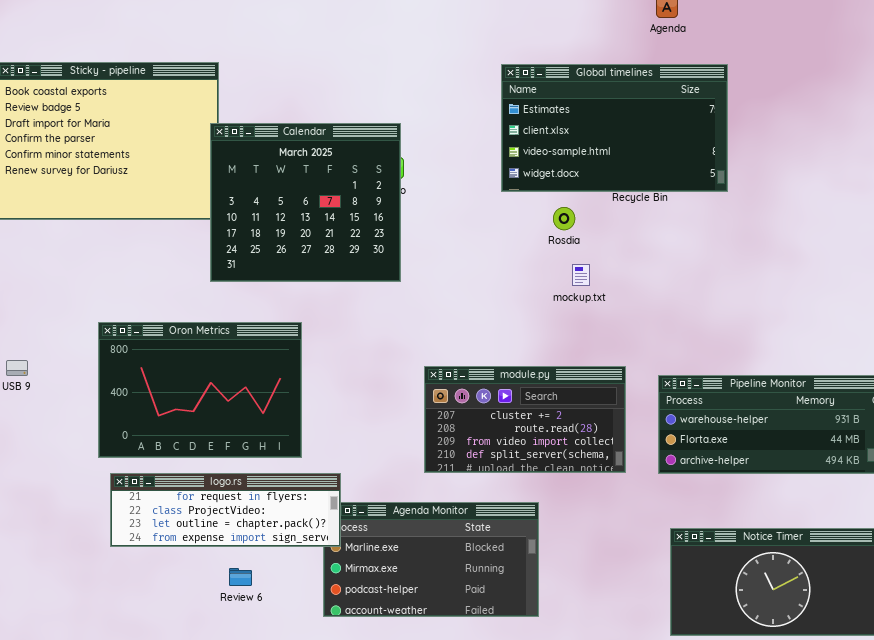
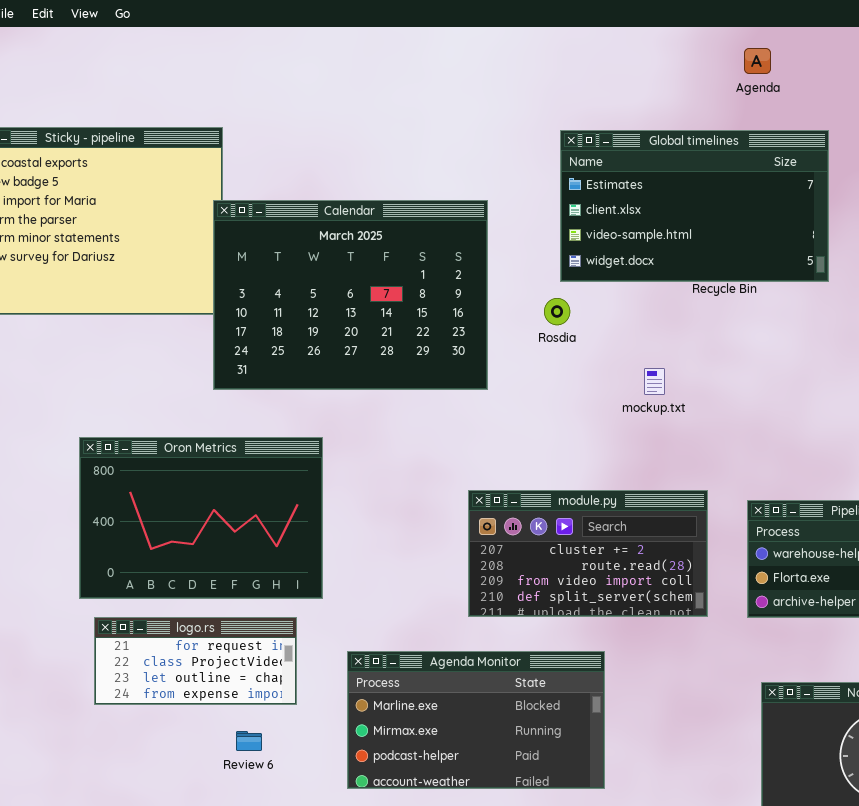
Calendar: [210,123,401,282] -> [213,200,488,390], resized
Rosdia: [553,207,575,230] -> [544,298,570,325], moved
logo.rs: [110,473,341,547] -> [94,617,297,705], resized

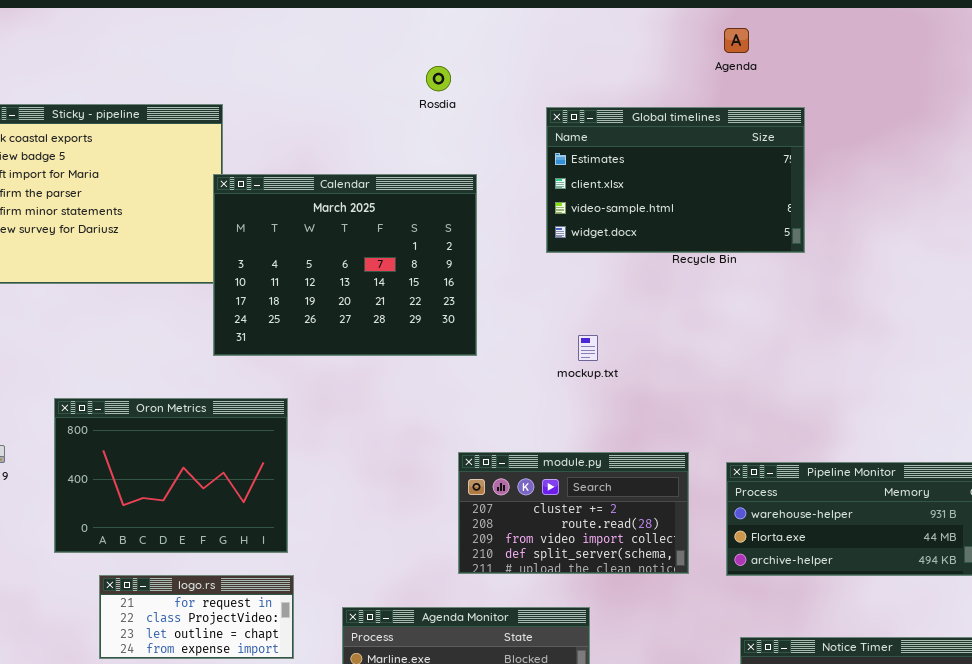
Rosdia: [544,298,570,325] -> [426,66,451,91], moved
mockup.txt: [644,368,665,395] -> [578,335,598,361], moved
Oron Metrics: [79,437,323,599] -> [54,398,288,553], moved

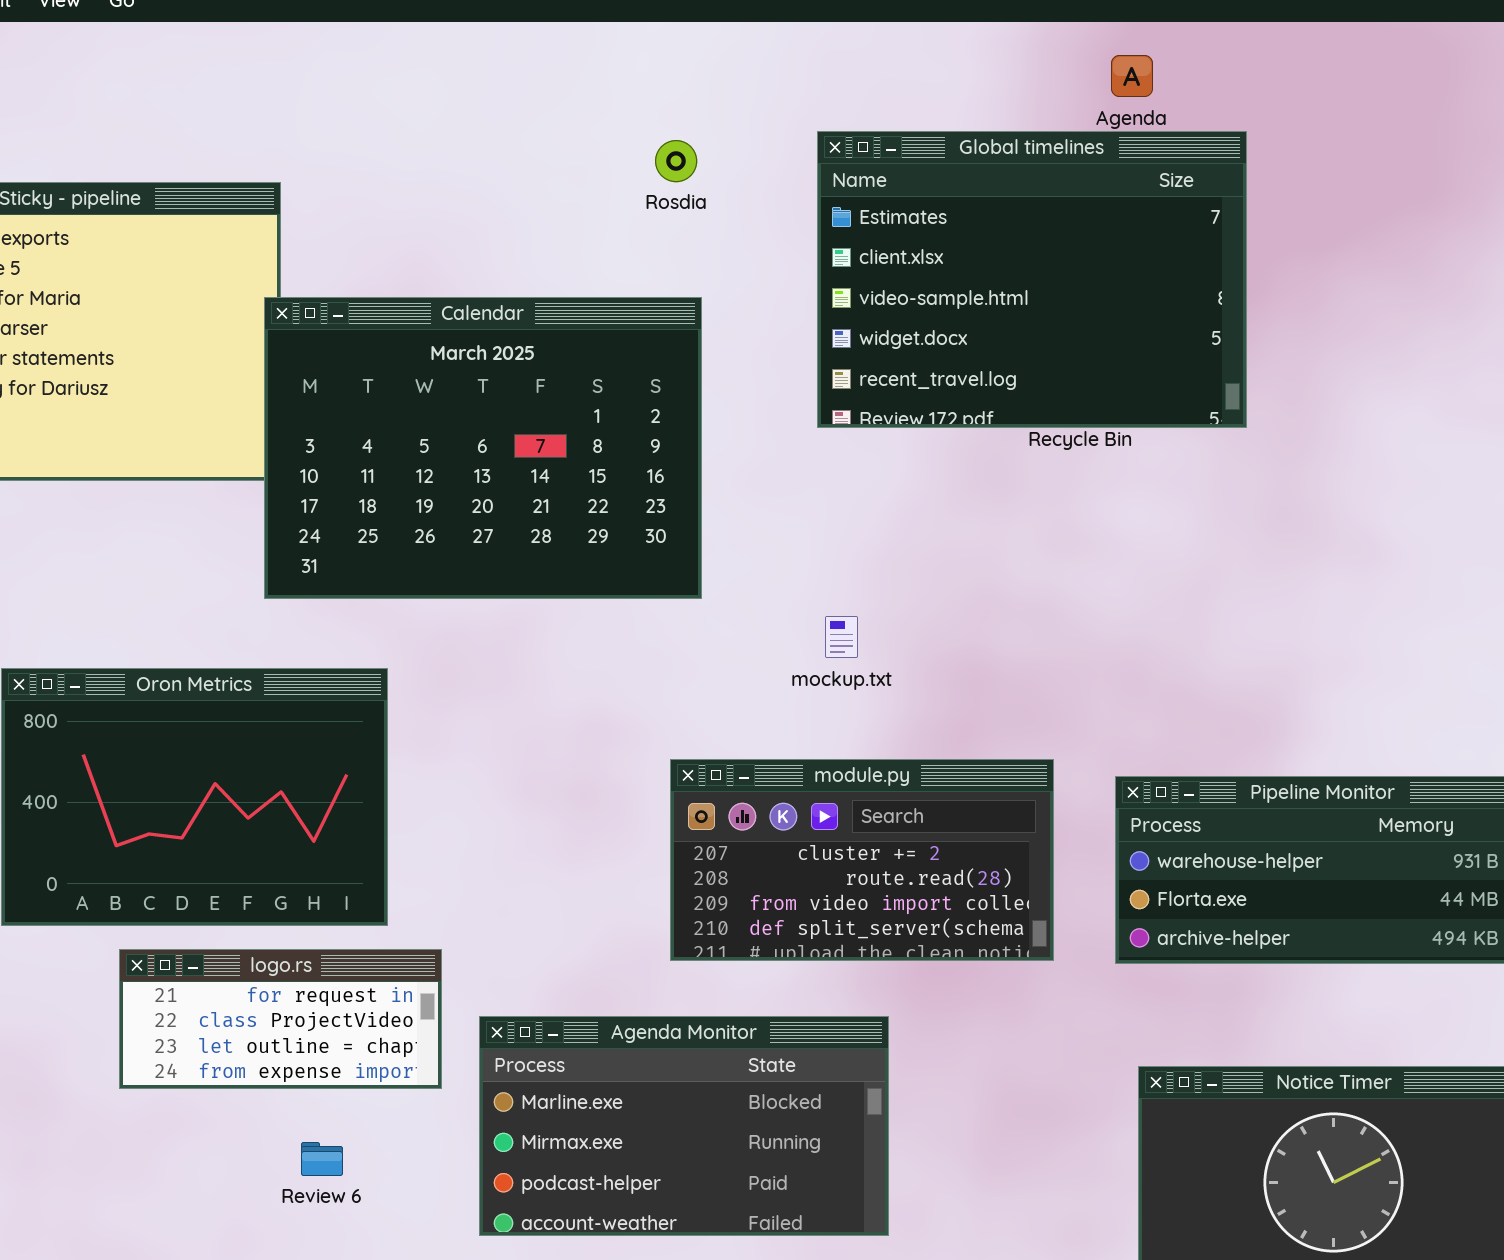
Rosdia: [426,66,451,91] -> [655,140,697,182], moved
Global timelines: [546,107,805,253] -> [817,131,1247,428], resized
mockup.txt: [578,335,598,361] -> [825,616,858,658], moved
logo.rs: [99,575,294,659] -> [119,949,442,1089], moved

